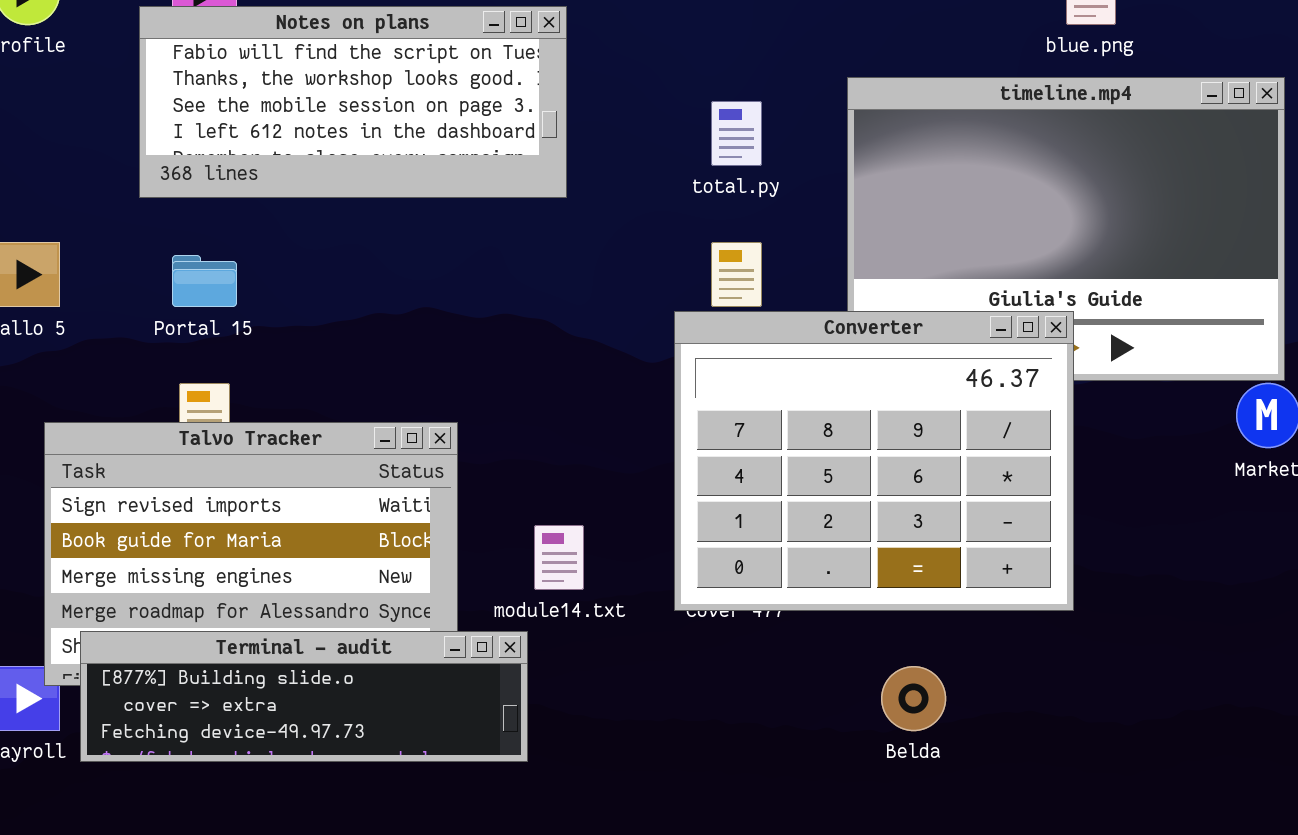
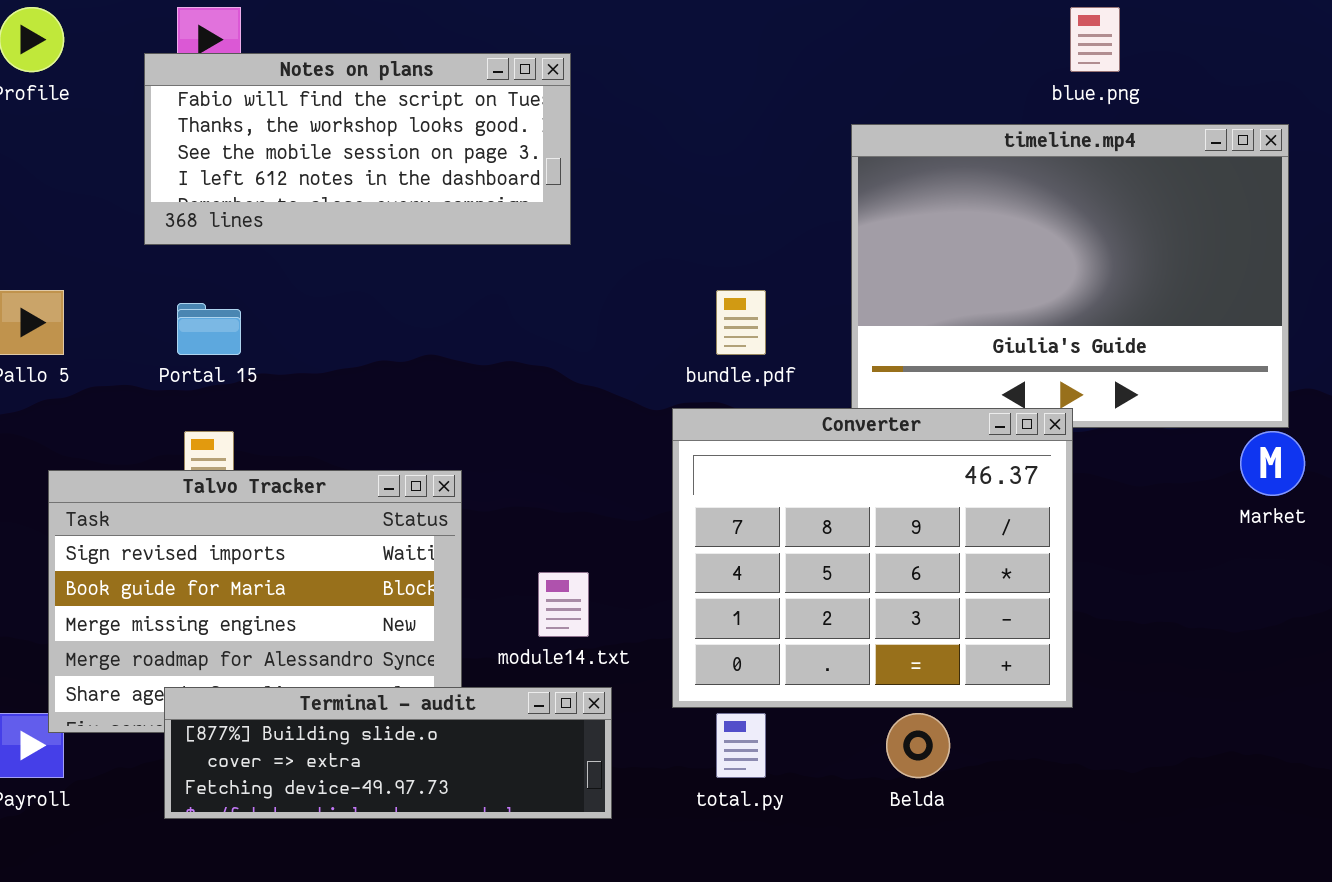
total.py: [711,101,762,166] -> [716,713,766,778], moved
Converter: [674,311,1074,611] -> [672,408,1073,708], moved
Terminal - audit: [80,631,528,762] -> [164,687,612,819], moved

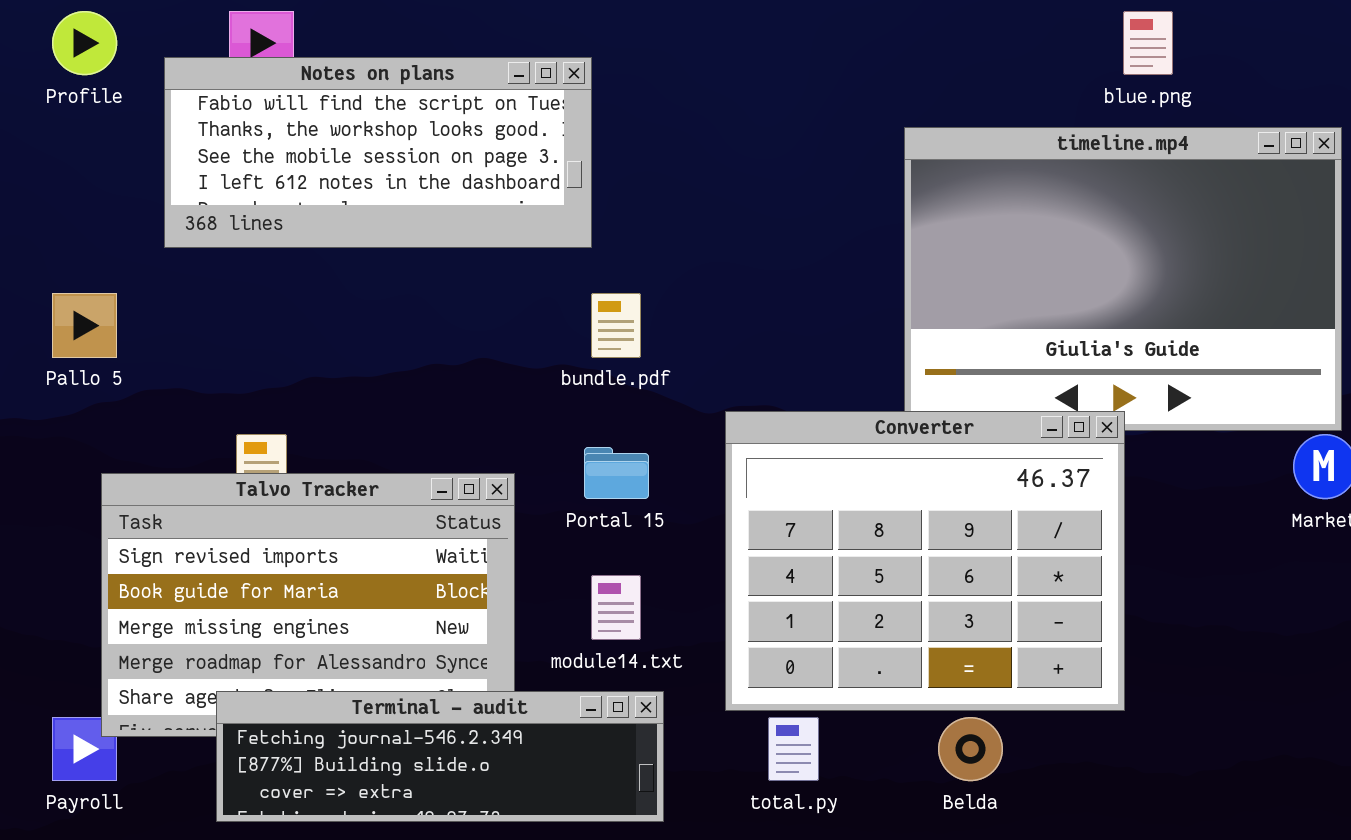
Notes on plans: [144,53,571,245] -> [164,57,592,248], moved
bundle.pdf: [716,290,766,355] -> [591,293,641,358], moved
Portal 15: [177,303,241,355] -> [584,447,649,499], moved
Terminal - audit: [164,687,612,819] -> [216,691,664,822], scrolled up 1 row

